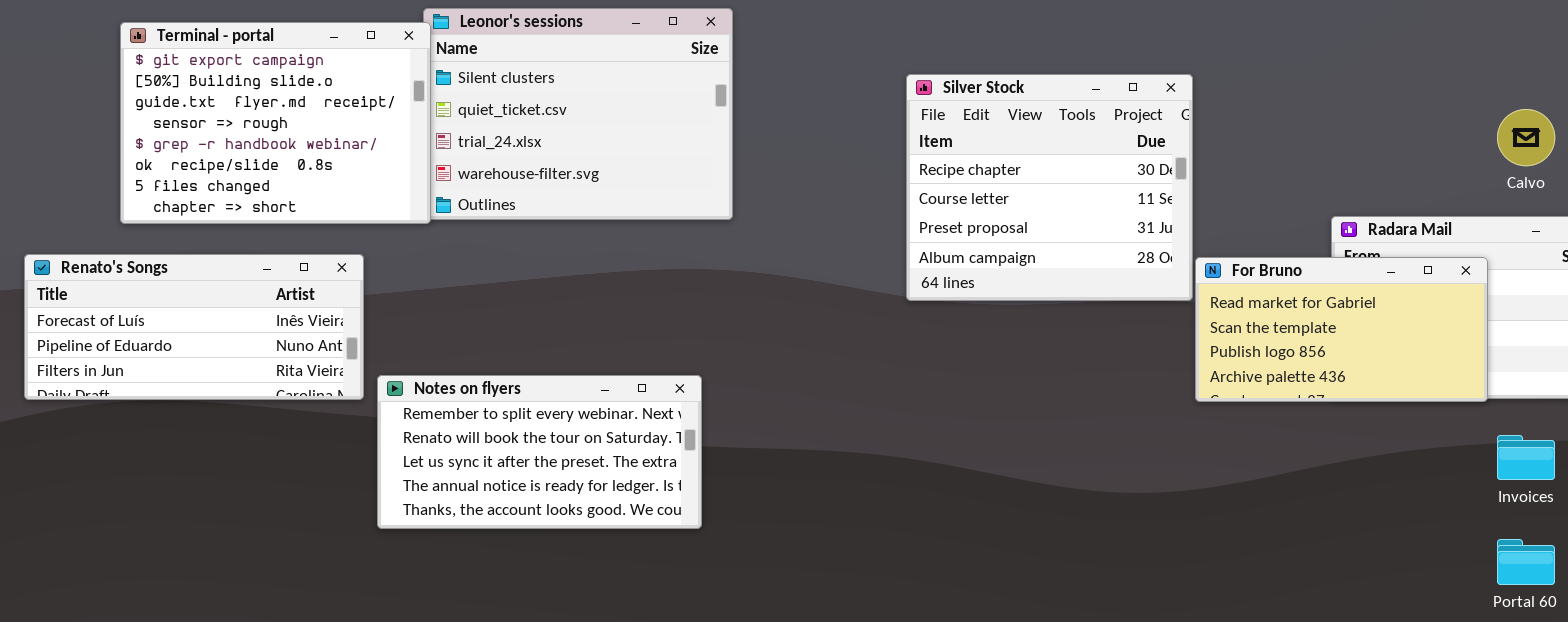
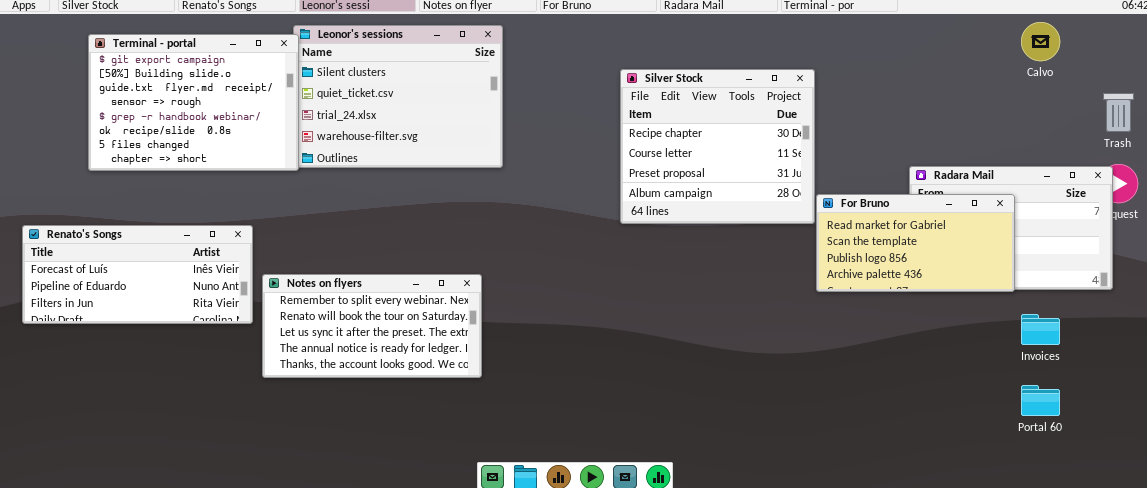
Calvo: [1497,109,1555,166] -> [1021,22,1060,61], moved
Renato's Songs: [24,254,364,400] -> [22,225,253,324], moved

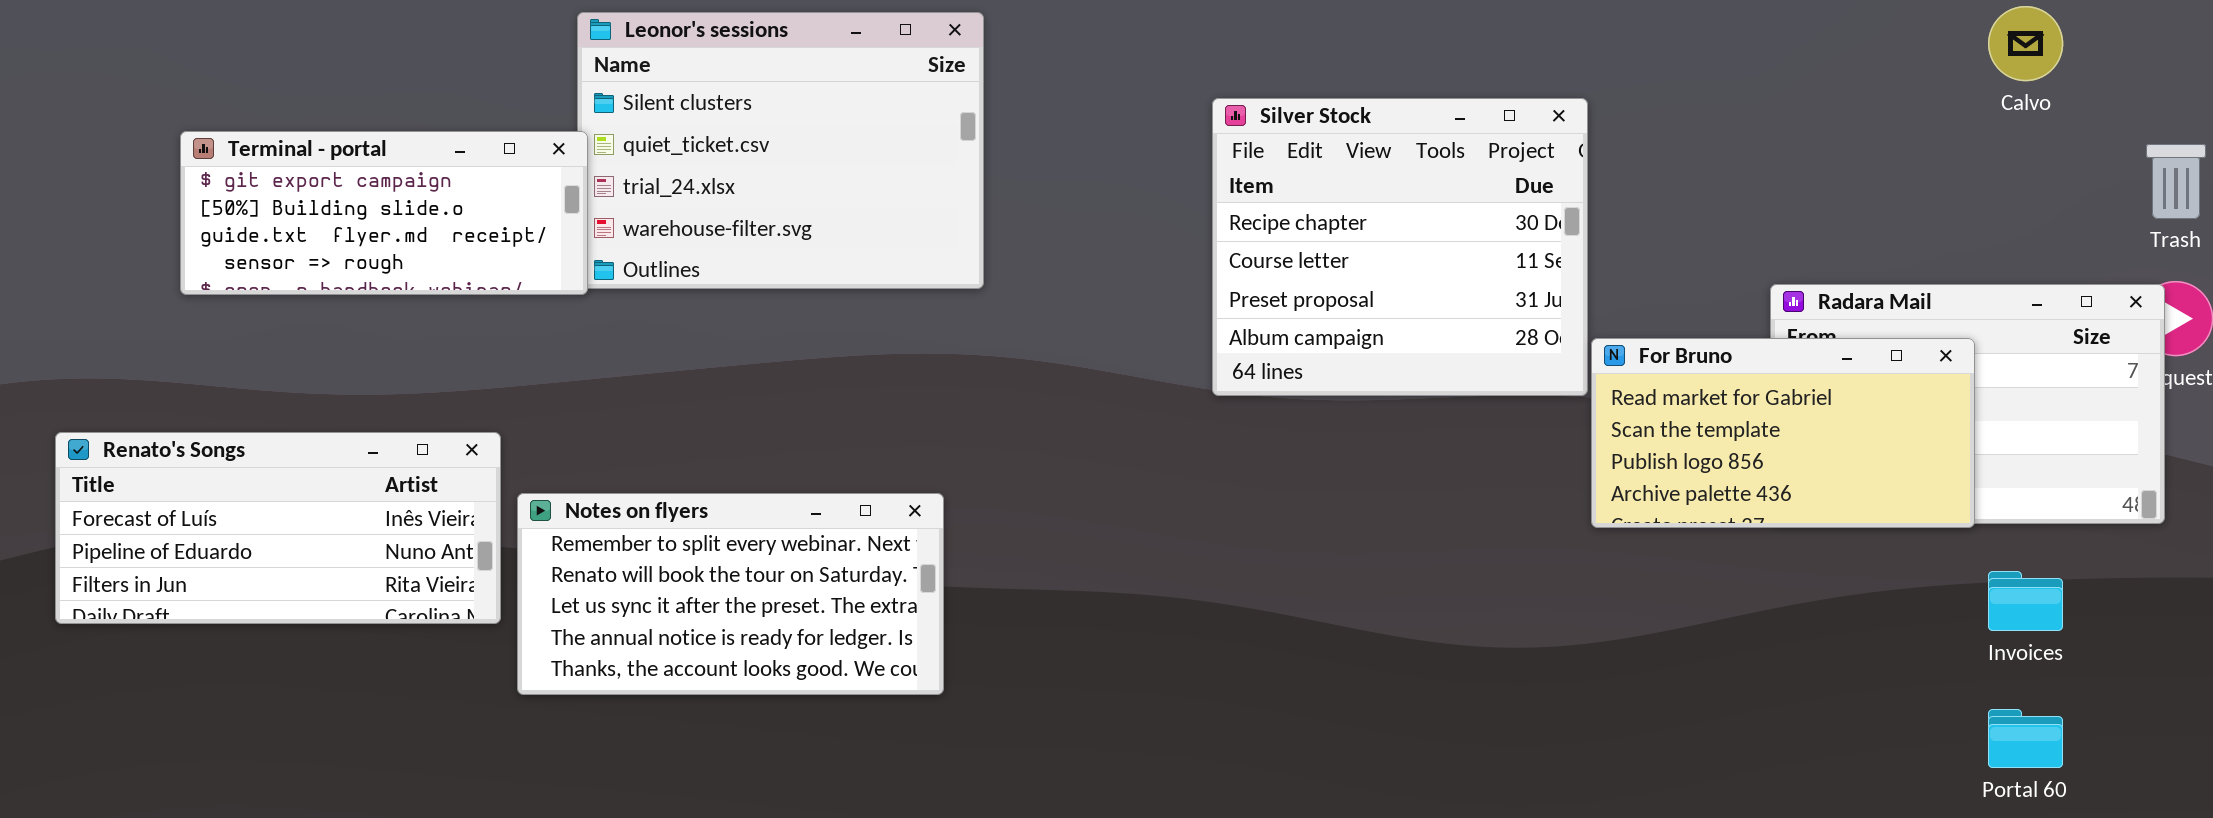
Terminal - portal: [88,34,299,171] -> [180,131,588,295], resized
Renato's Songs: [22,225,253,324] -> [55,432,501,624], moved

